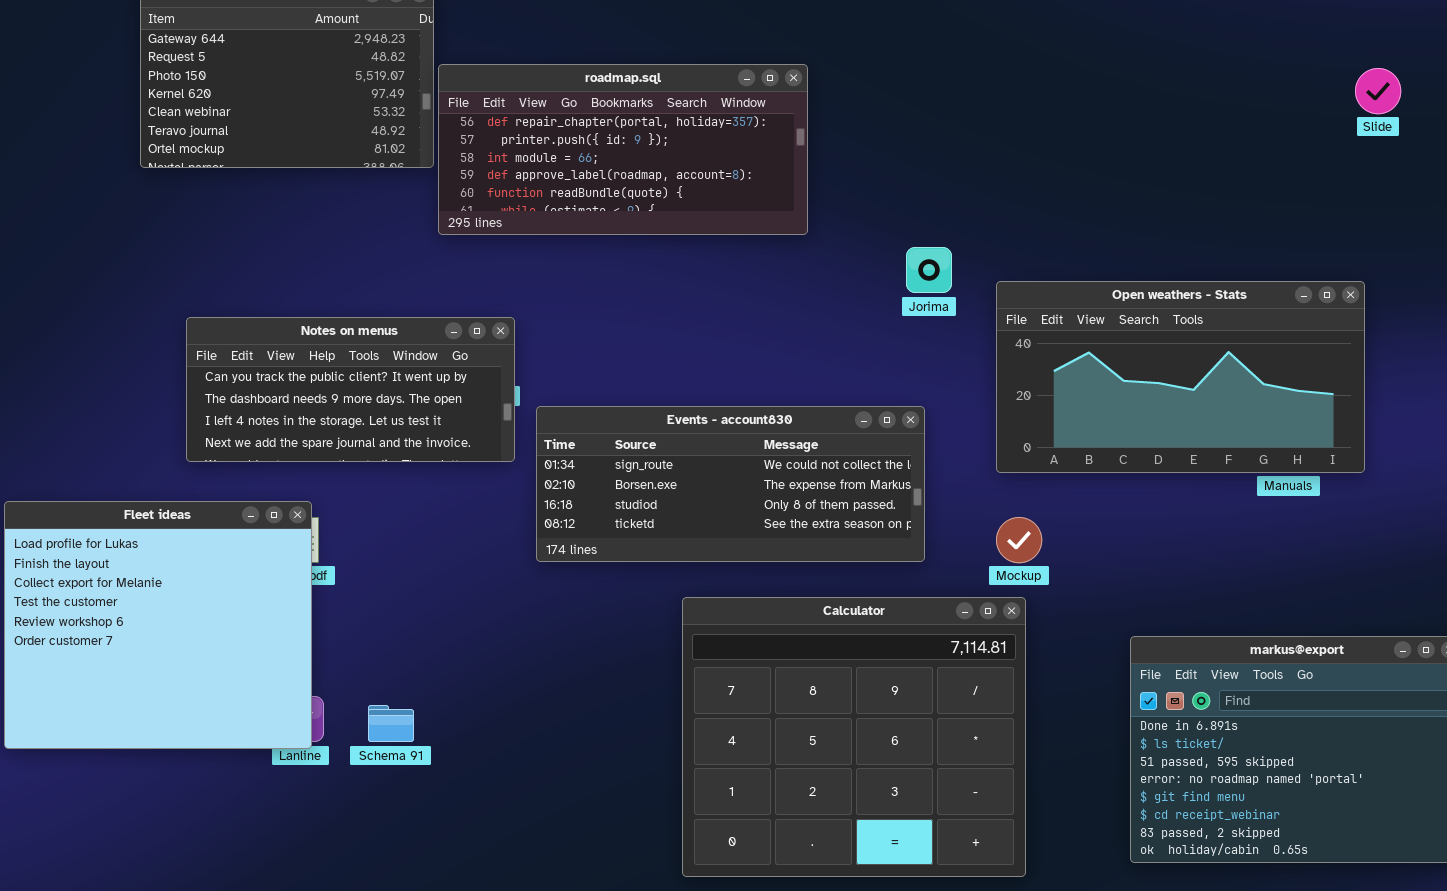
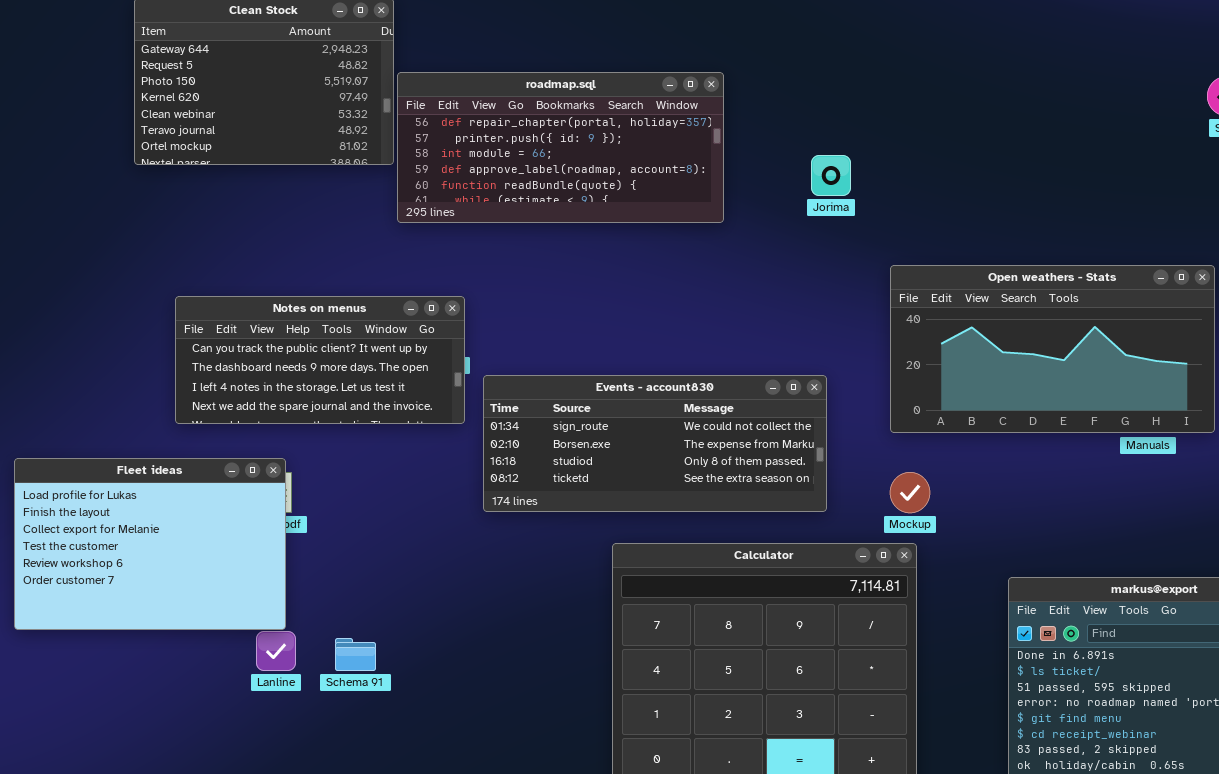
Jorima: [906,247,952,293] -> [811,155,851,196], moved
Fleet ideas: [4,501,312,749] -> [14,458,286,630], resized

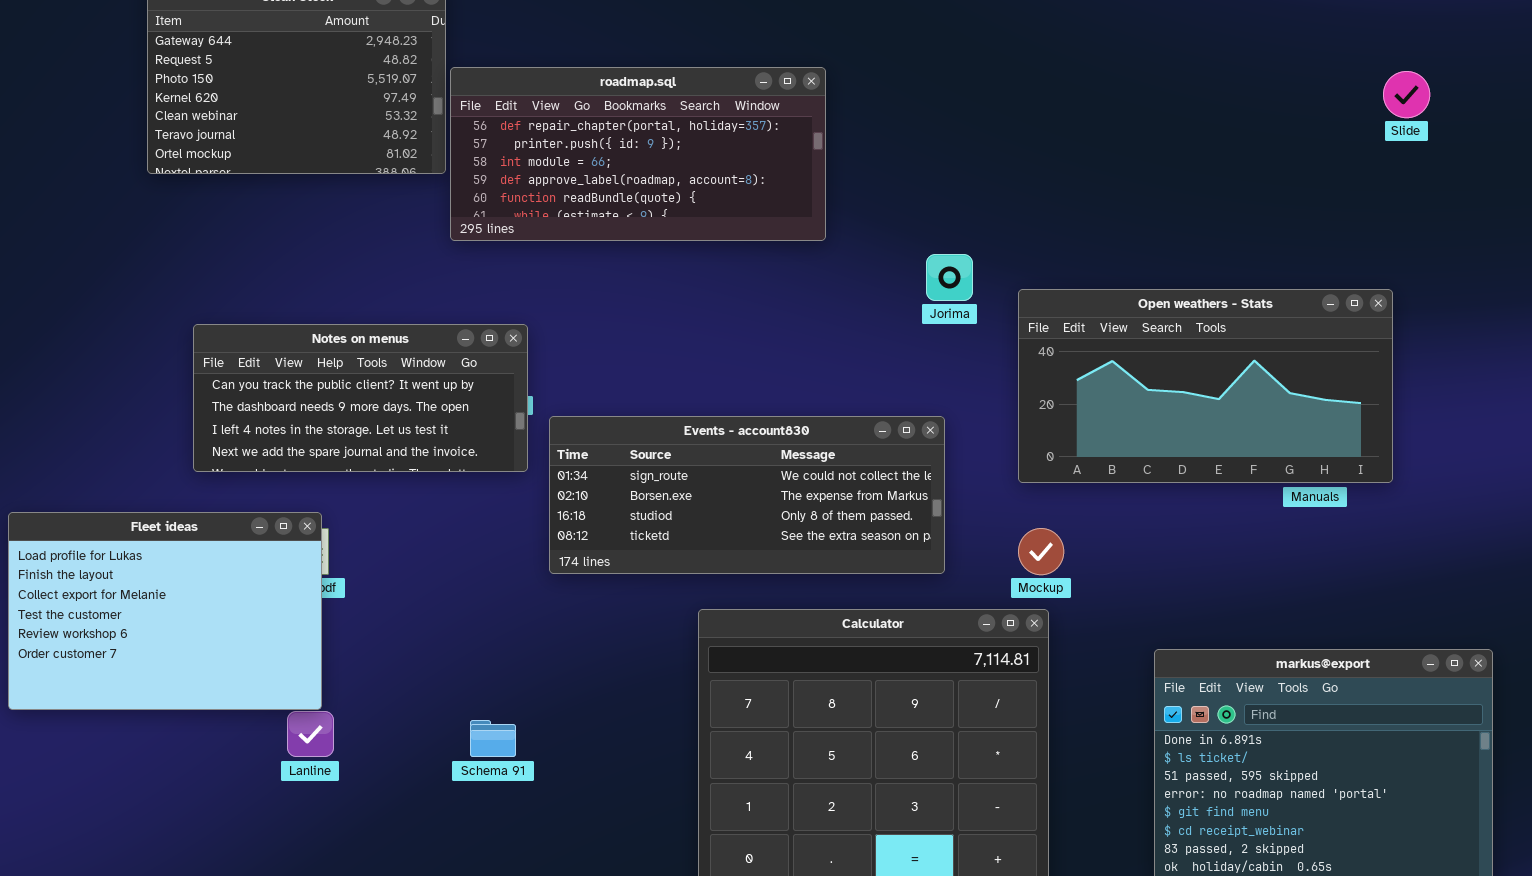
Jorima: [811,155,851,196] -> [926,254,973,301], moved
Schema 91: [335,638,376,671] -> [470,720,516,757], moved

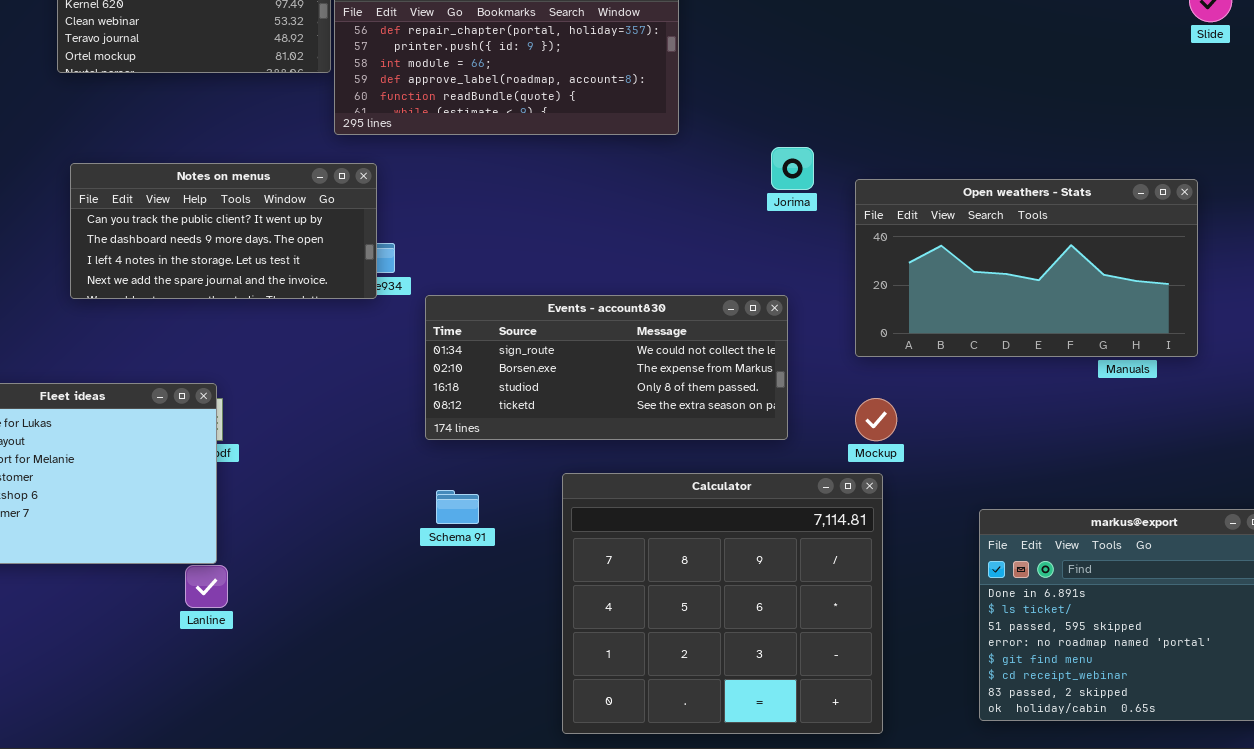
Notes on menus: [193,324,528,472] -> [70,163,377,299], moved
Schema 91: [470,720,516,757] -> [436,490,479,524], moved

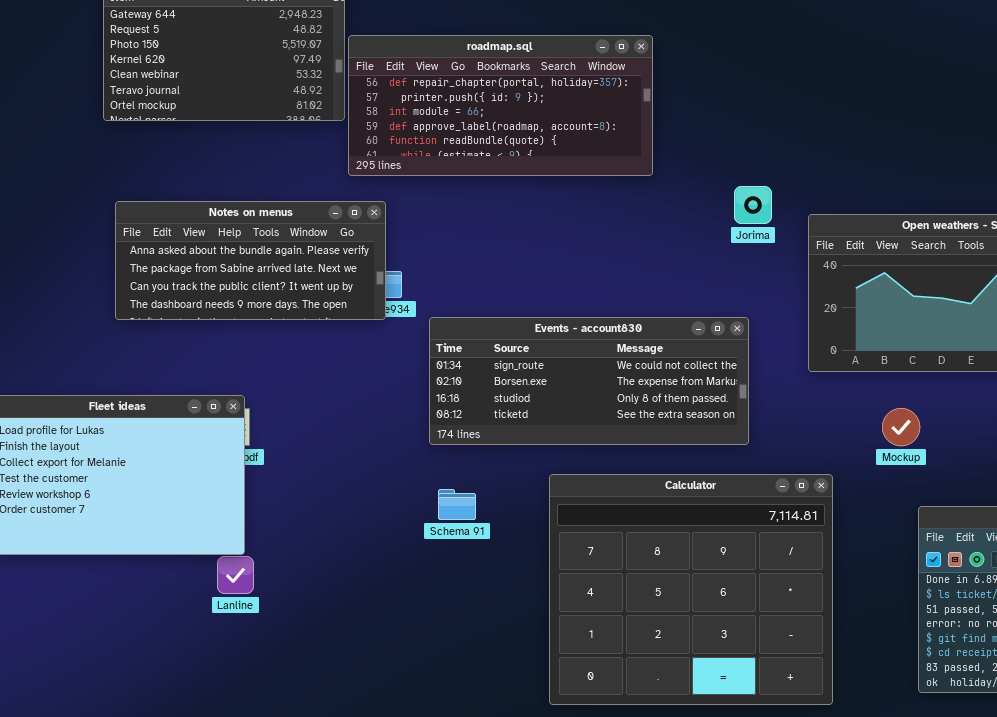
Notes on menus: [70,163,377,299] -> [115,201,386,320], scrolled up 2 rows
Mockup: [855,398,897,441] -> [882,408,920,446], moved

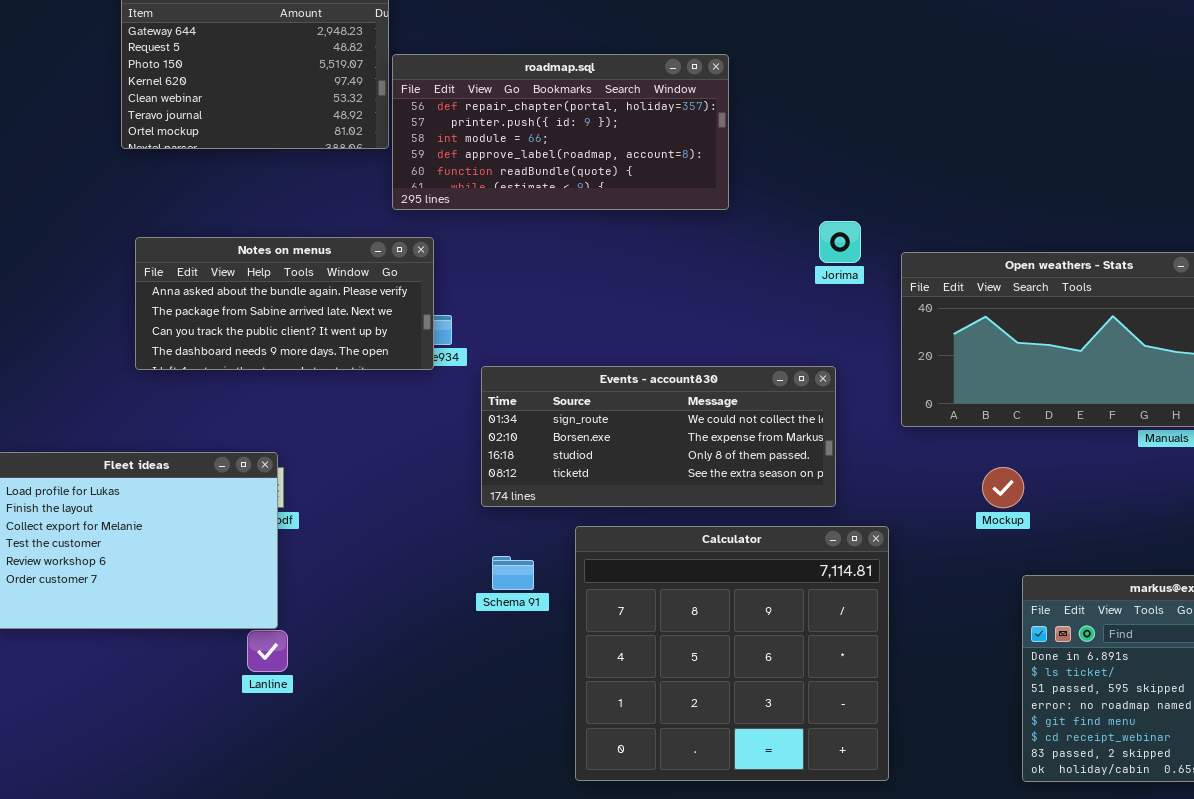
Calculator: [549,474,833,705] -> [575,526,889,781], moved

